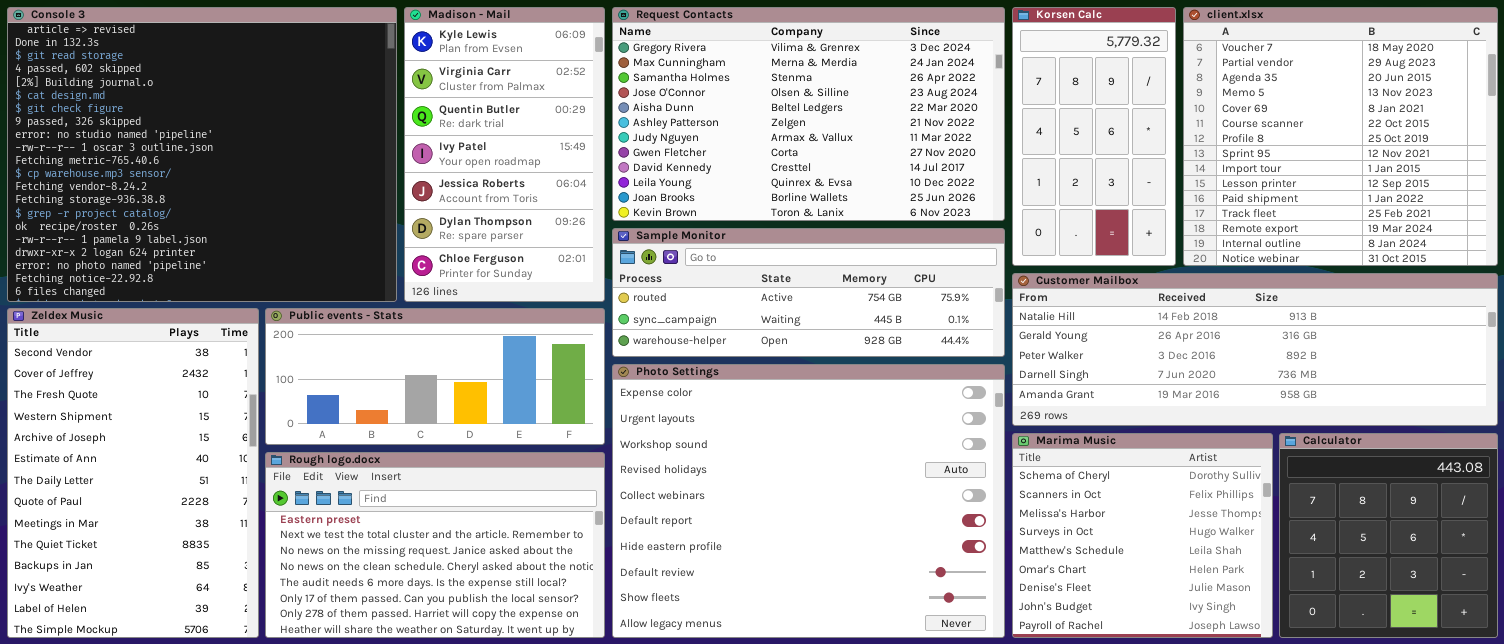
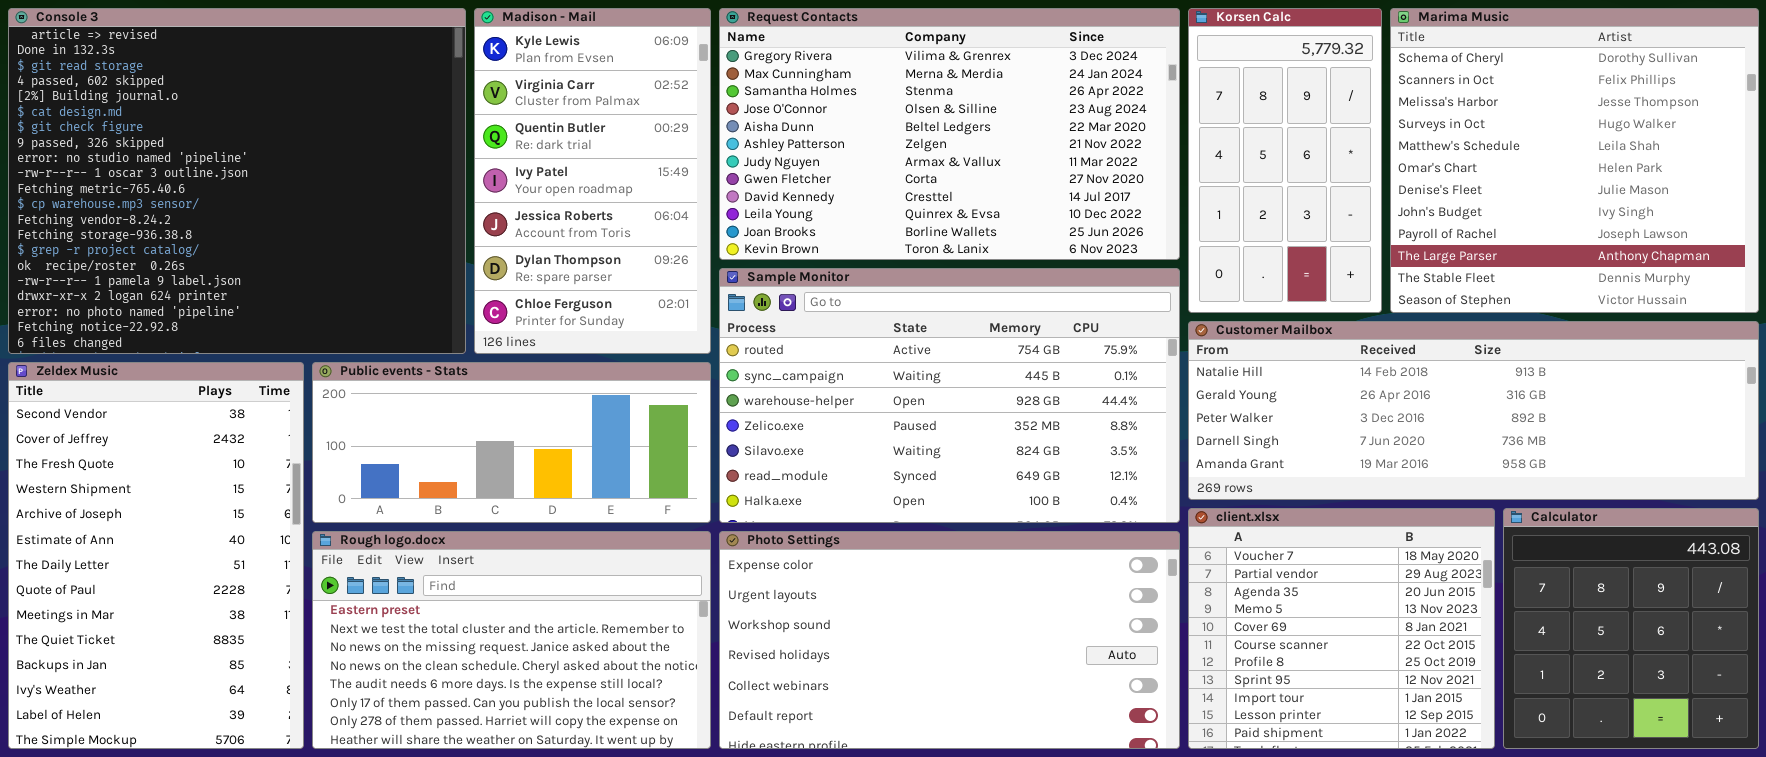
client.xlsx: [1183,7,1498,266] -> [1188,508,1495,749], moved, resized
Sample Monitor: [612,228,1005,357] -> [719,268,1180,523], resized
Photo Settings: [612,364,1005,638] -> [719,531,1180,749], resized
Marima Music: [1012,433,1273,638] -> [1390,8,1759,313], moved, resized

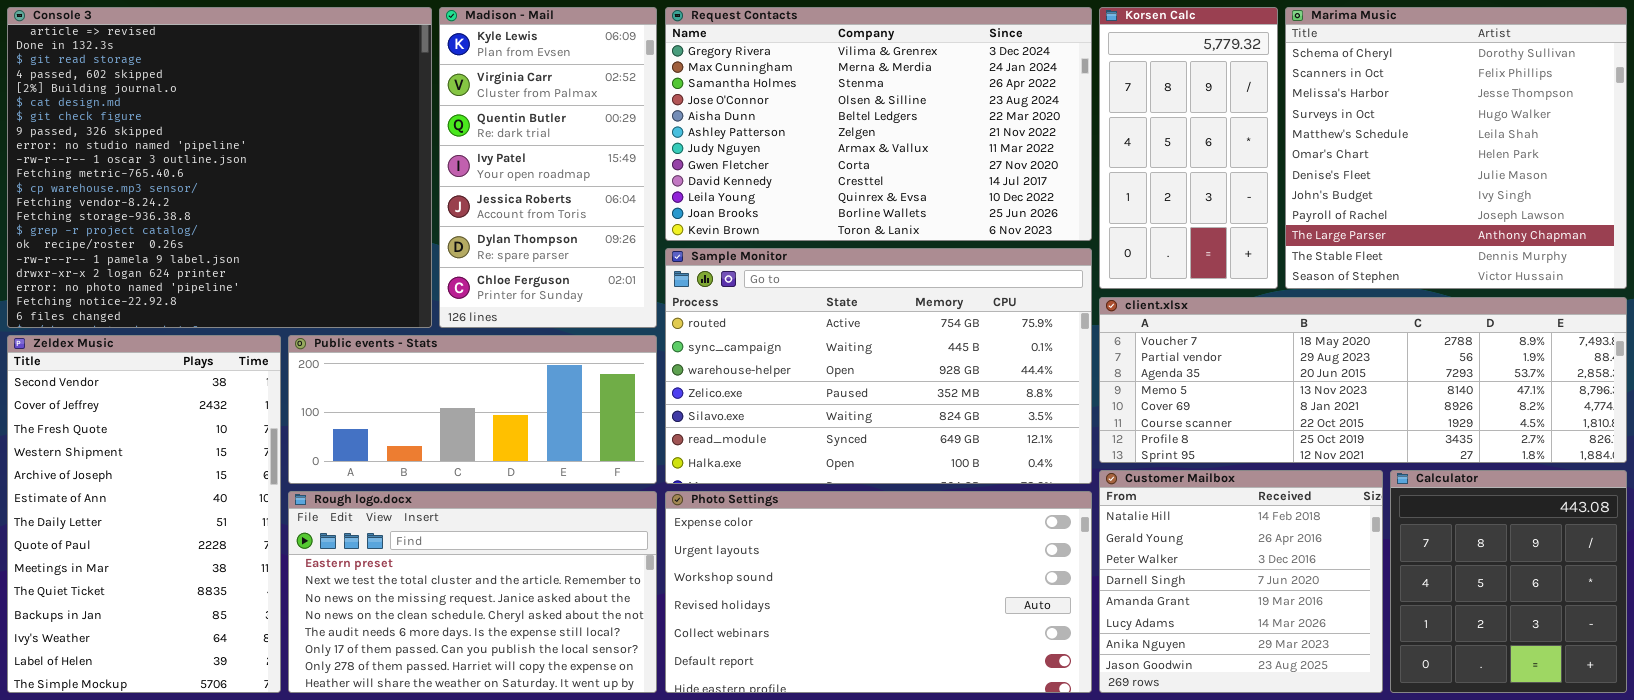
Customer Mailbox: [1188,321,1759,500] -> [1099,470,1383,693], moved, resized
client.xlsx: [1188,508,1495,749] -> [1099,297,1627,463], moved, resized

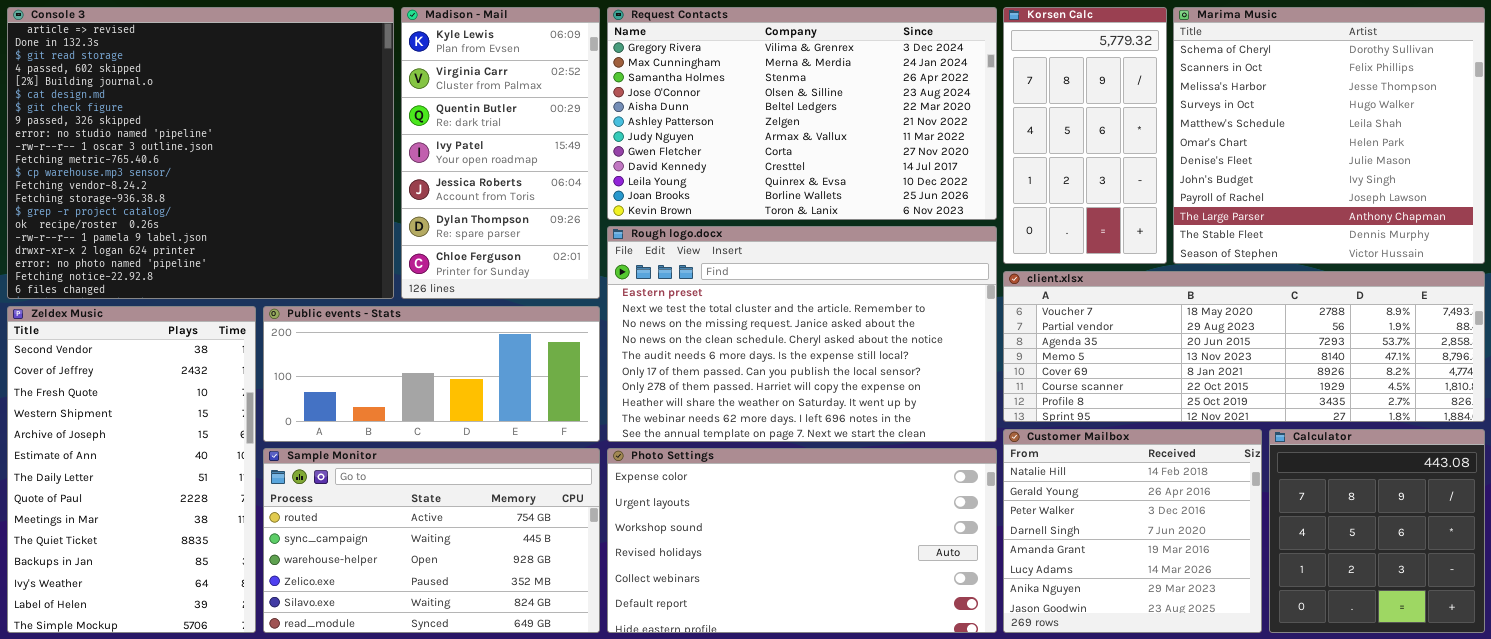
Sample Monitor: [665,248,1092,484] -> [263,448,600,633], moved, resized
Rough logo.docx: [288,491,657,693] -> [607,226,997,442], moved, resized

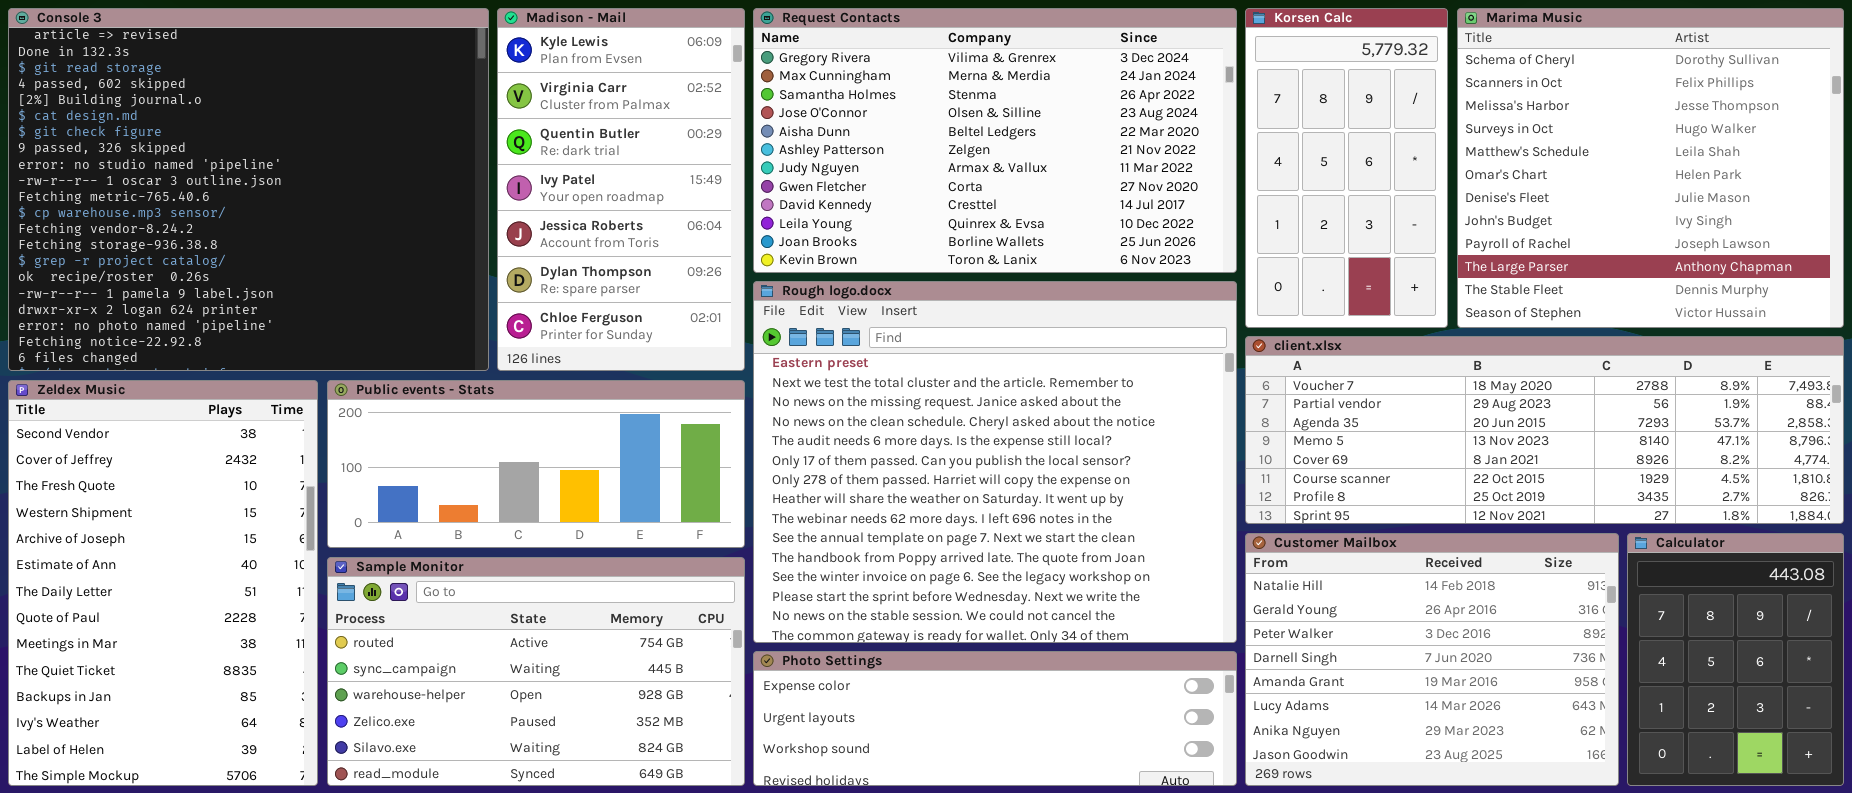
Rough logo.docx: [607,226,997,442] -> [753,281,1237,643], resized
Customer Mailbox: [1003,429,1262,633] -> [1245,533,1619,786], resized
Calculator: [1269,429,1485,633] -> [1627,533,1844,786], resized
Photo Settings: [607,448,997,633] -> [753,651,1237,786], resized

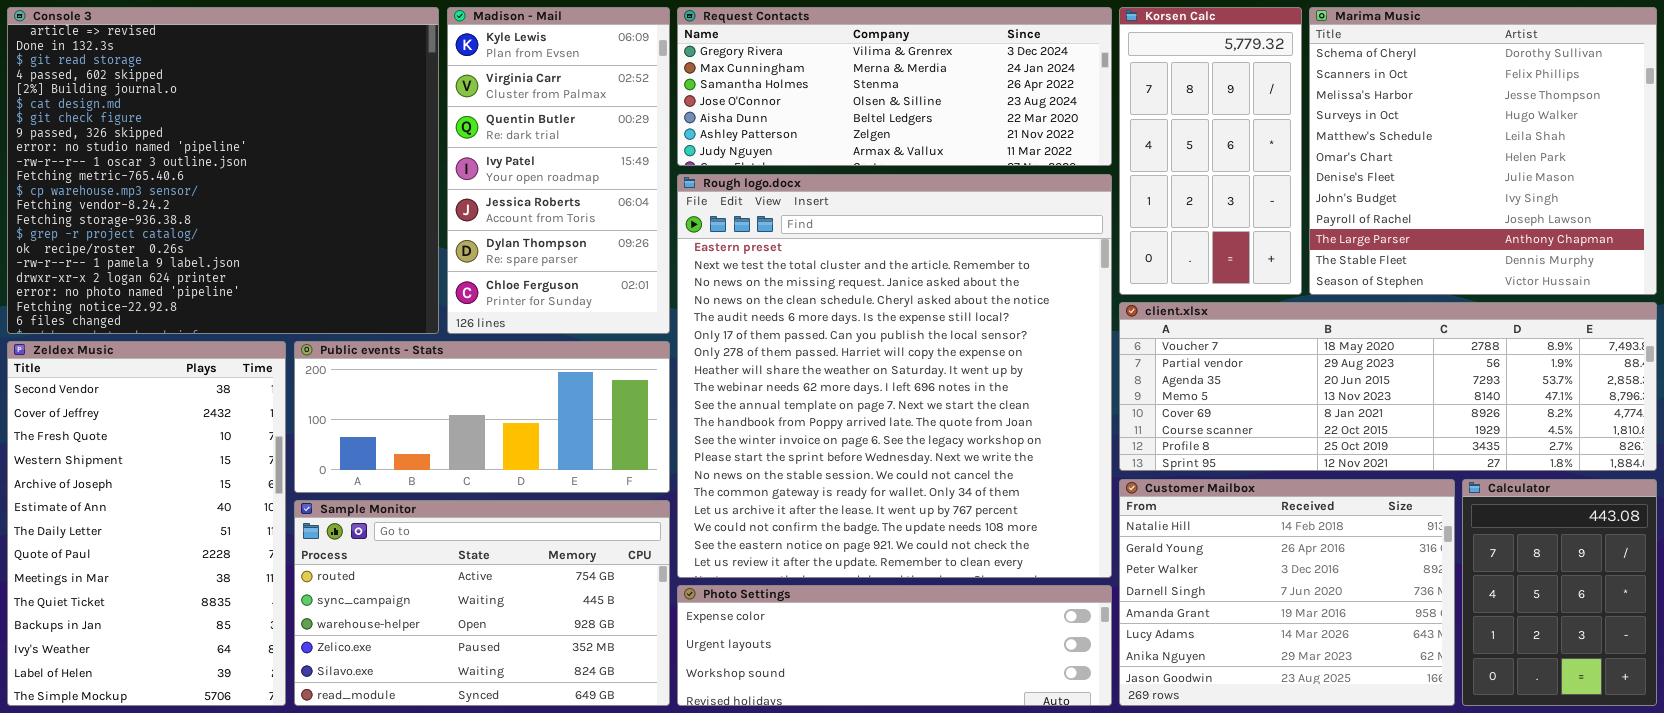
Request Contacts: [753,8,1237,273] -> [677,7,1112,166], resized
Rough logo.docx: [753,281,1237,643] -> [677,174,1112,578], resized

